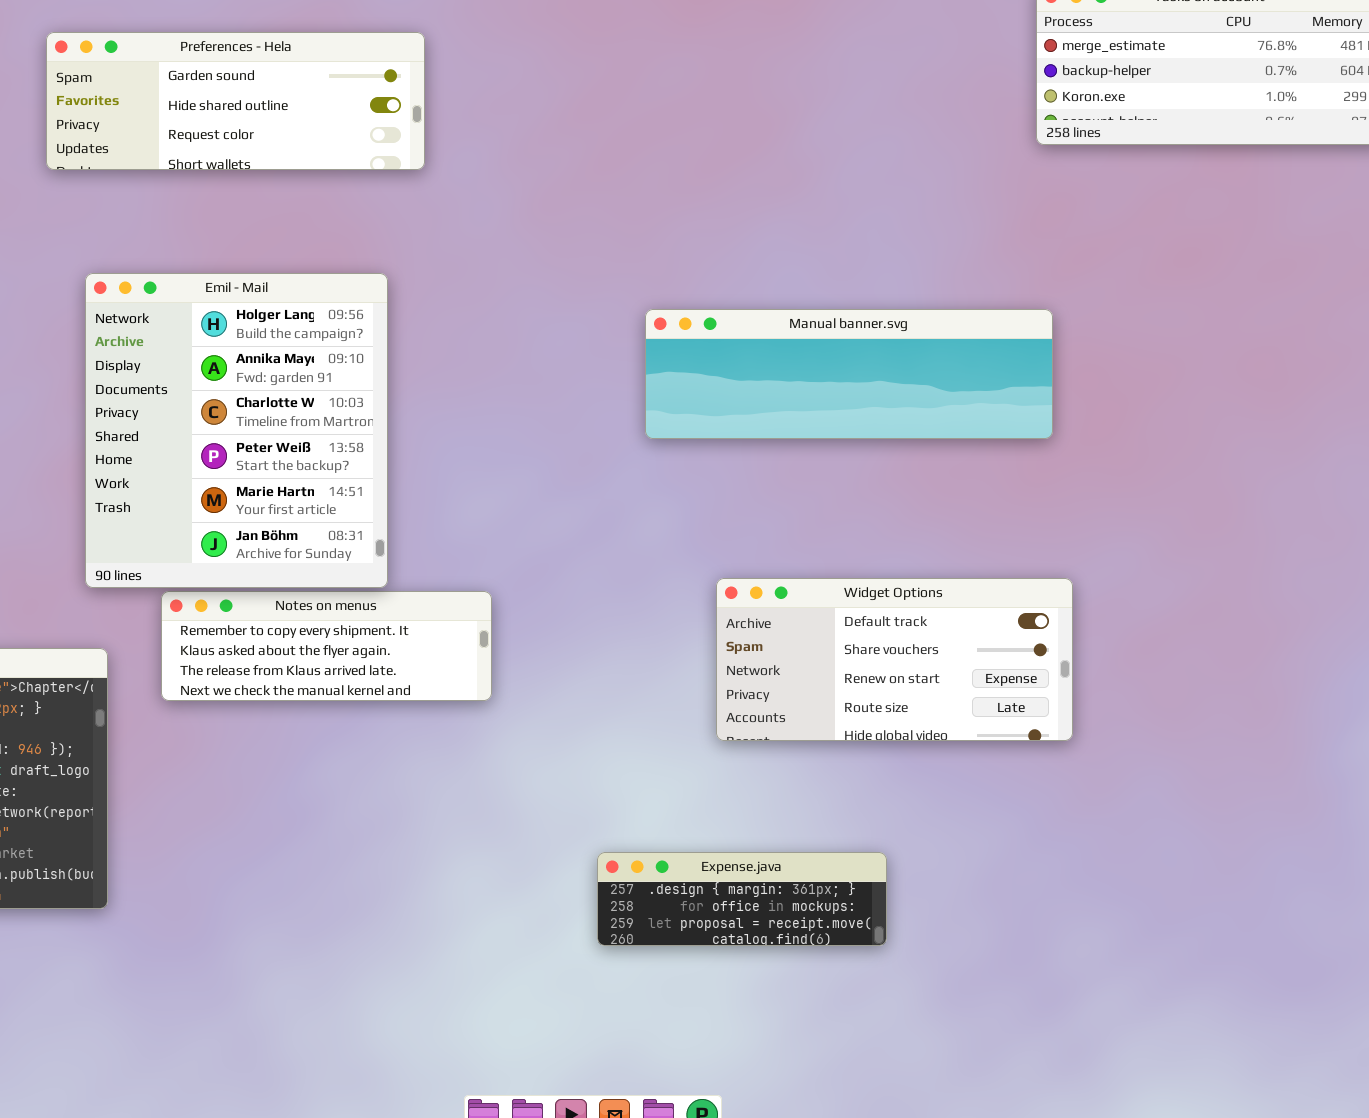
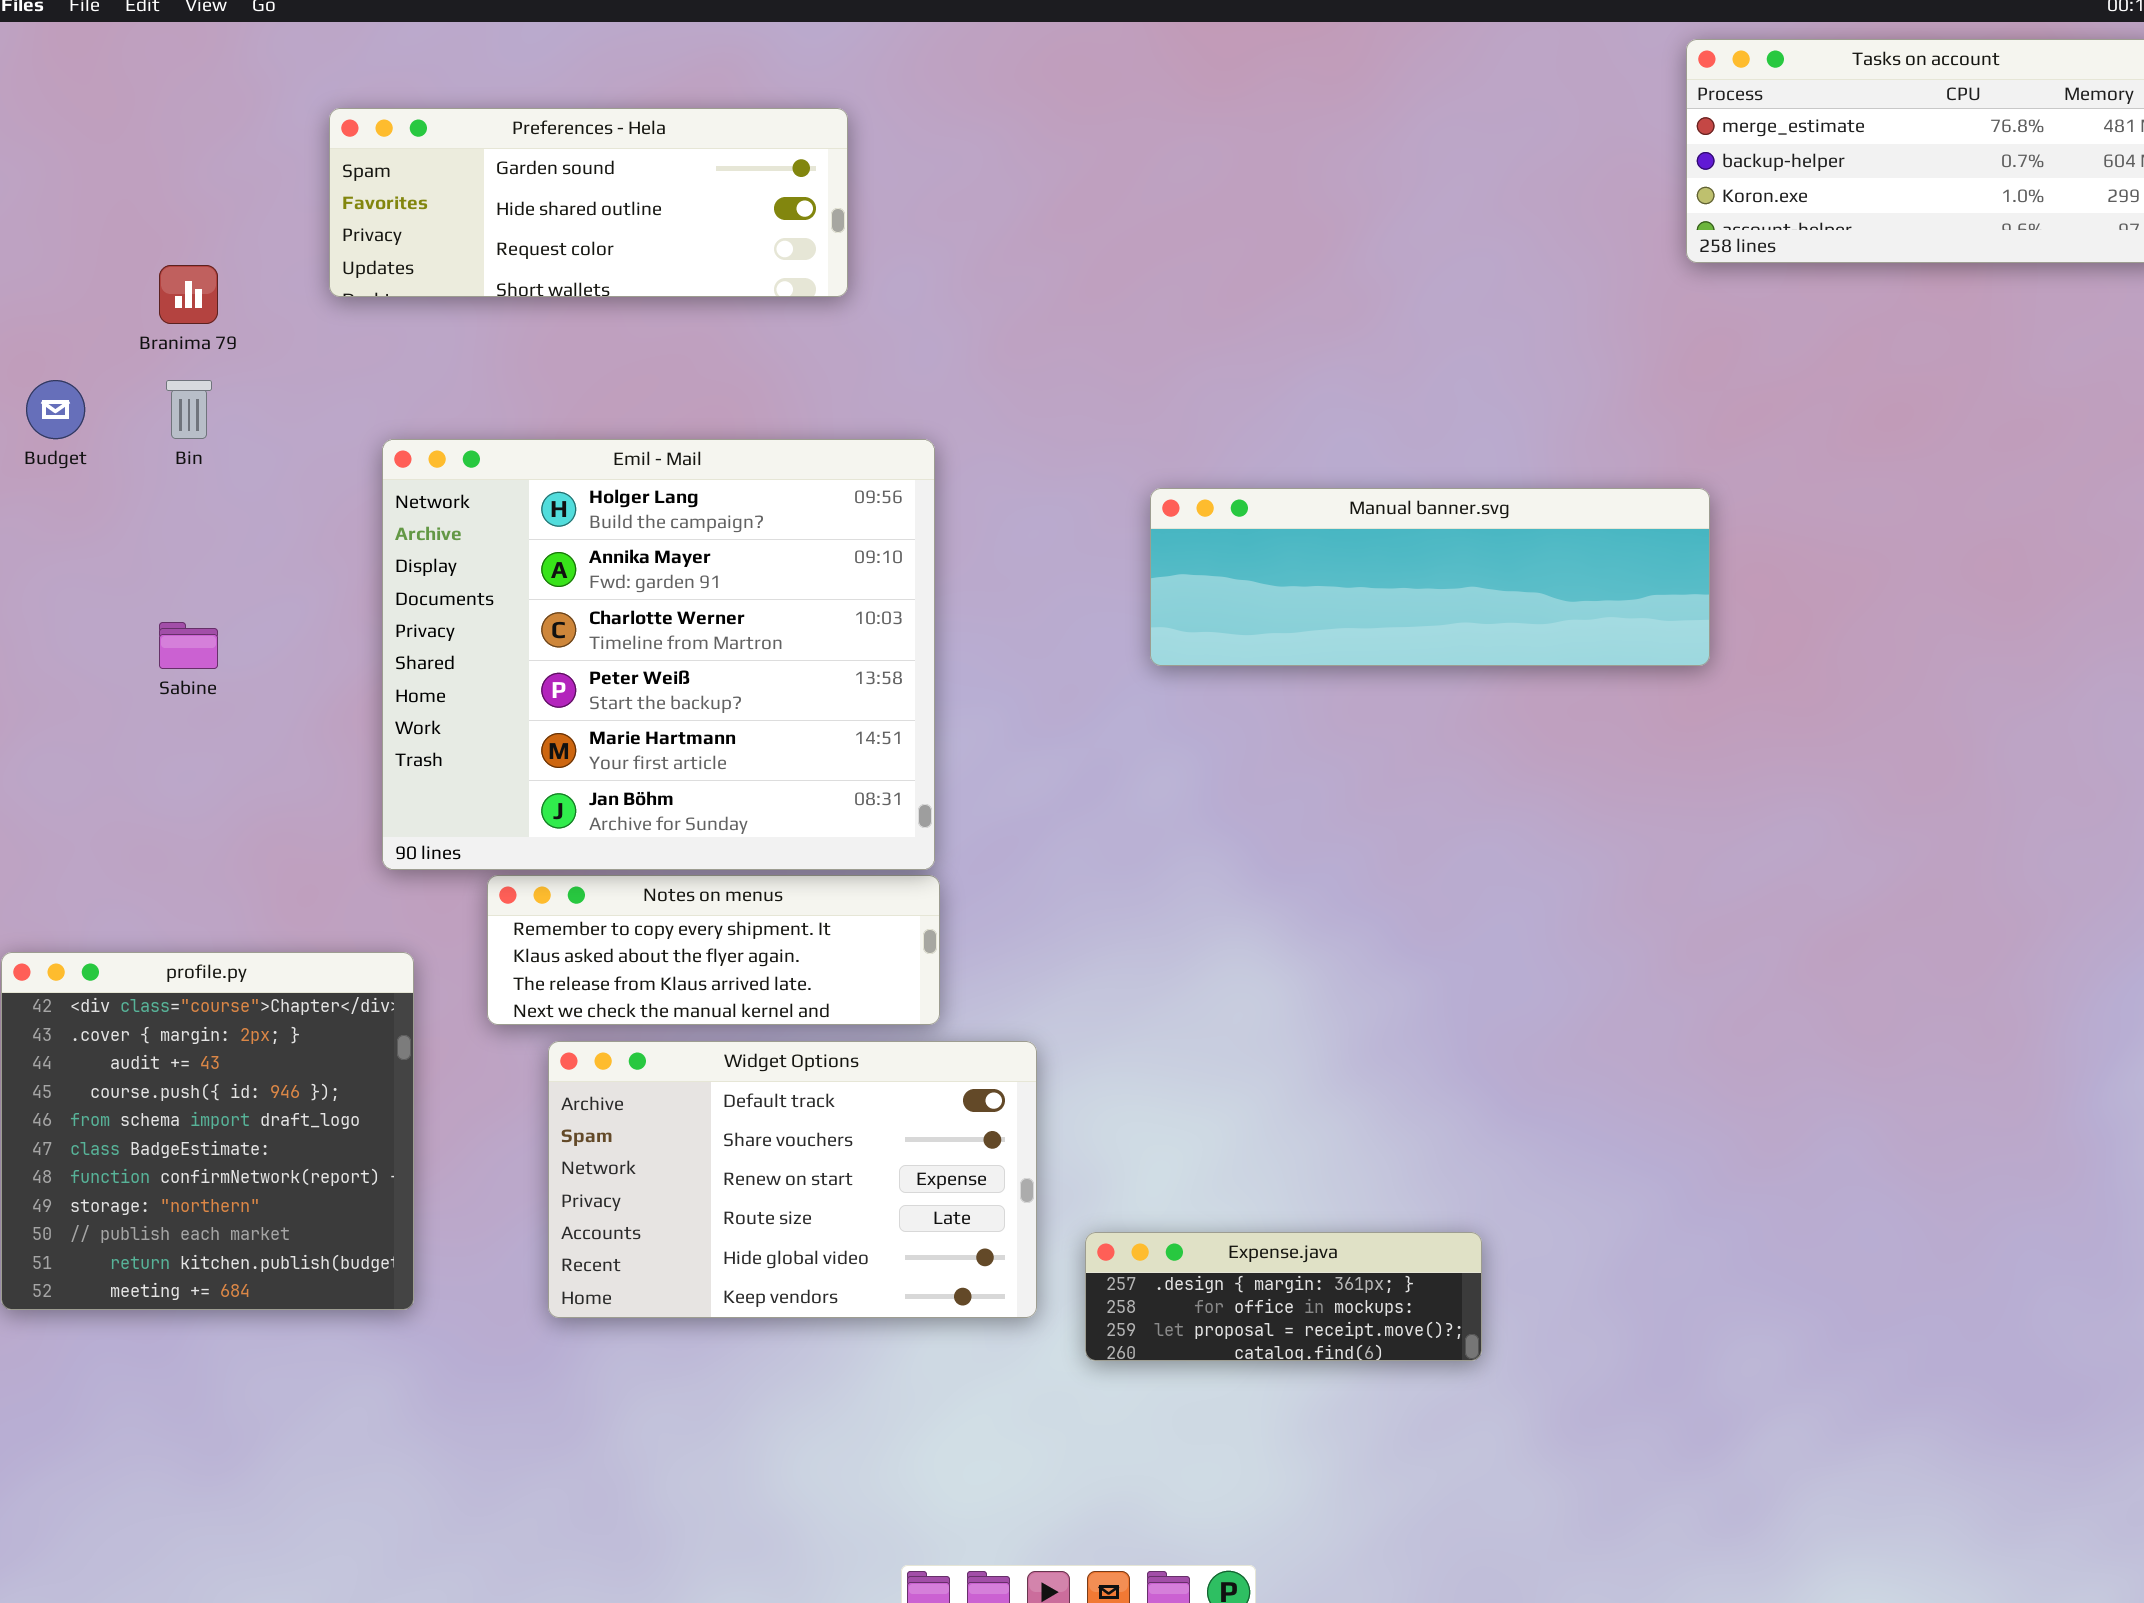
Emil - Mail: [85,273,388,588] -> [382,439,935,870], resized
Widget Options: [716,578,1073,741] -> [548,1041,1037,1318], moved, resized

